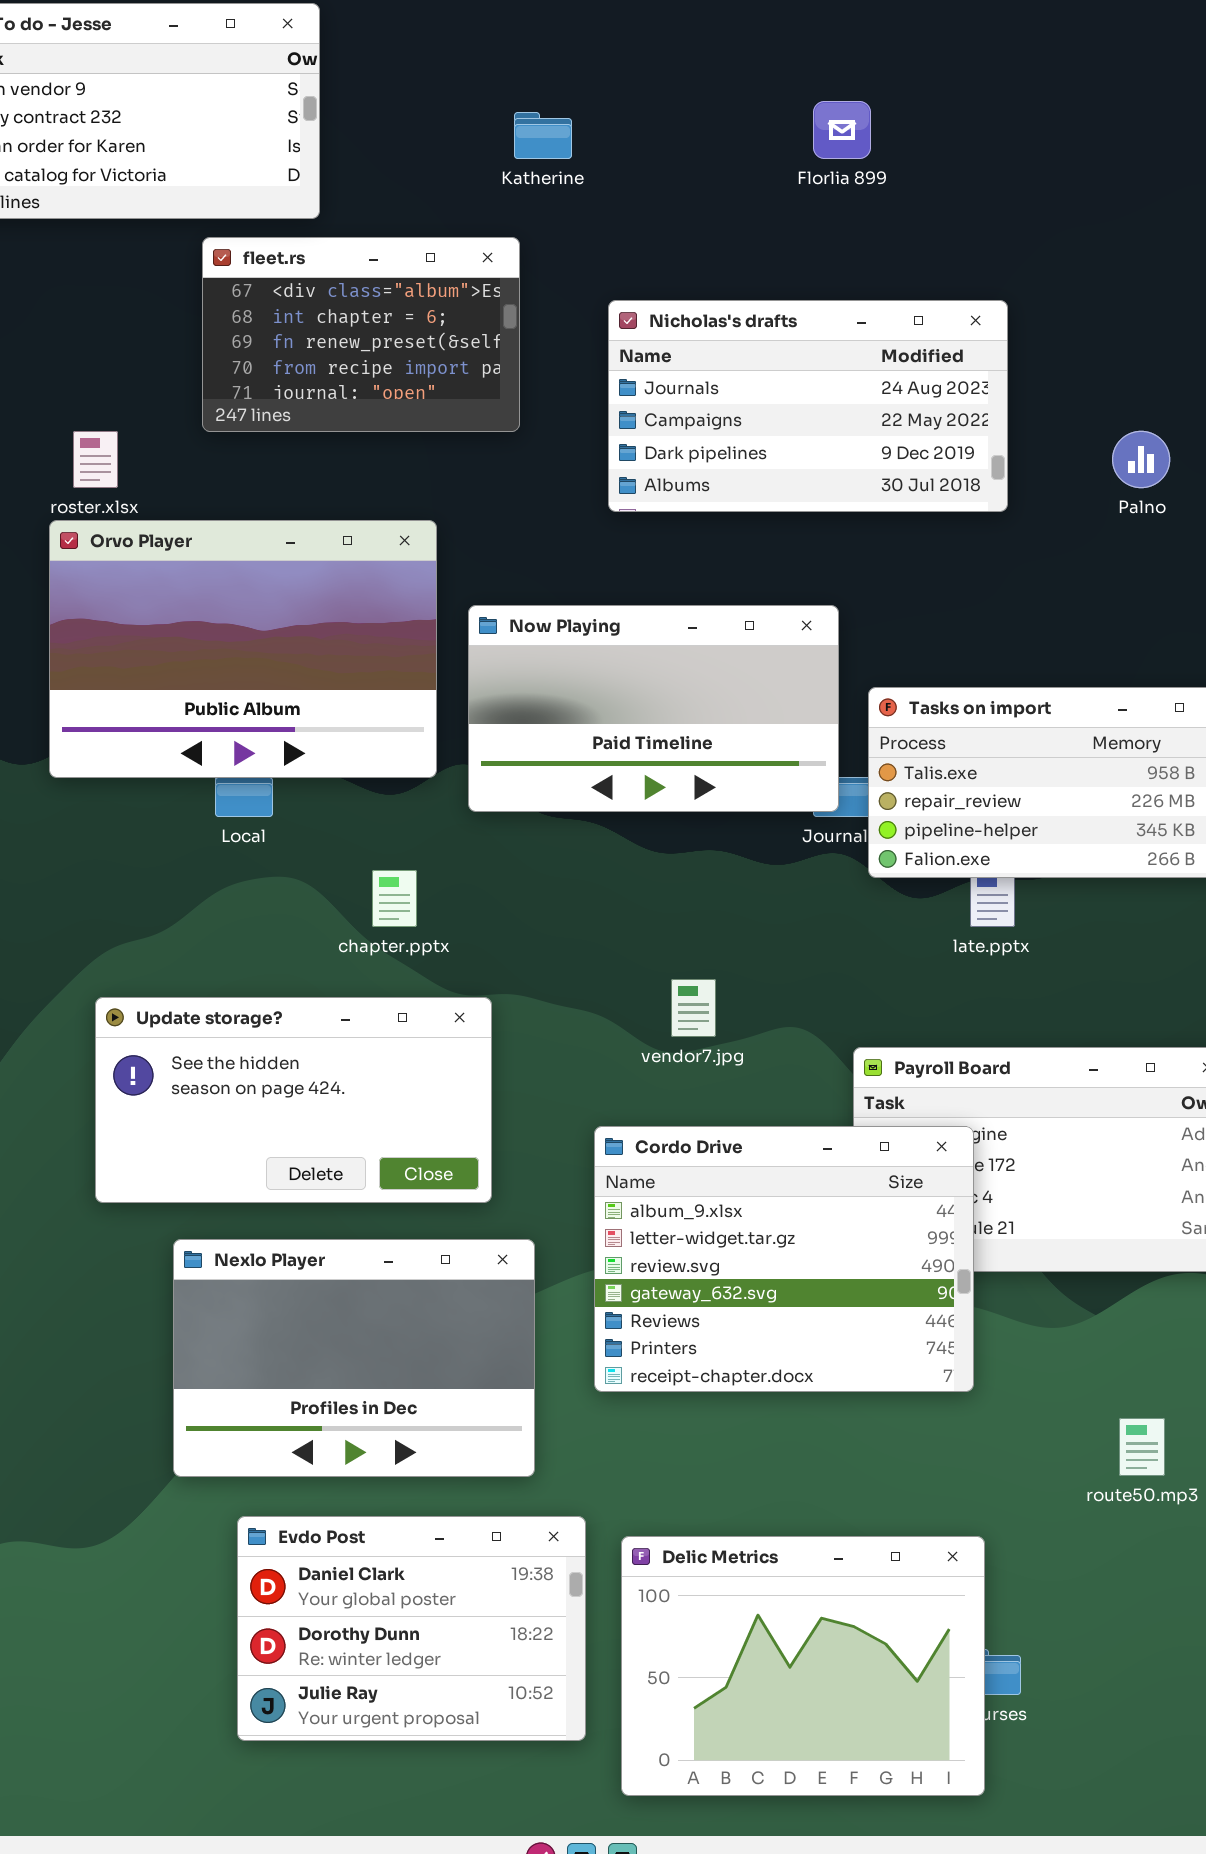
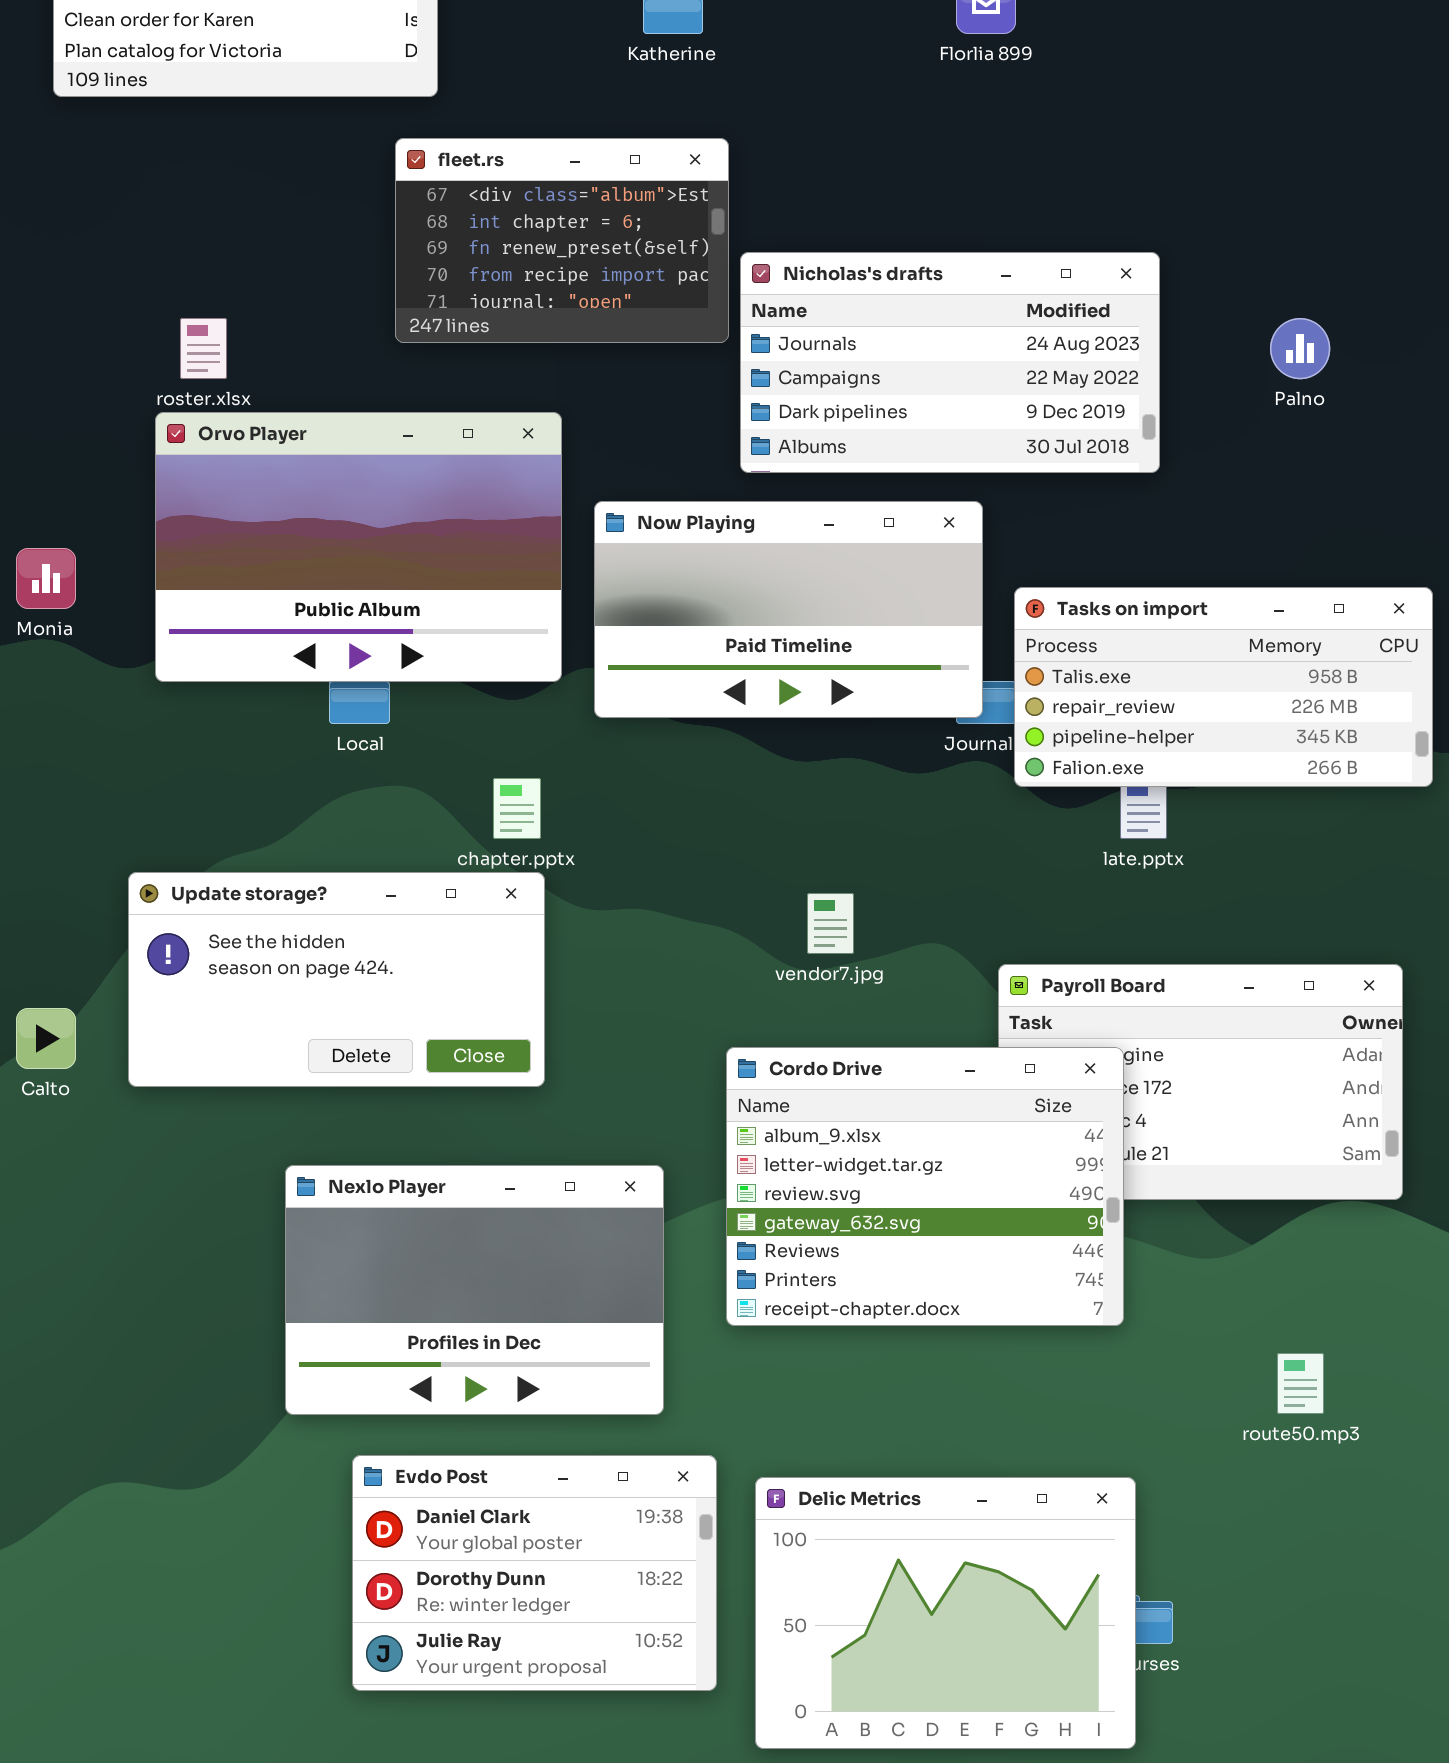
fleet.rs: [202,237,520,432] -> [395,138,729,343], moved
Nicholas's drafts: [608,300,1008,512] -> [740,252,1160,473], moved
Update storage?: [95,997,492,1203] -> [128,872,545,1087], moved

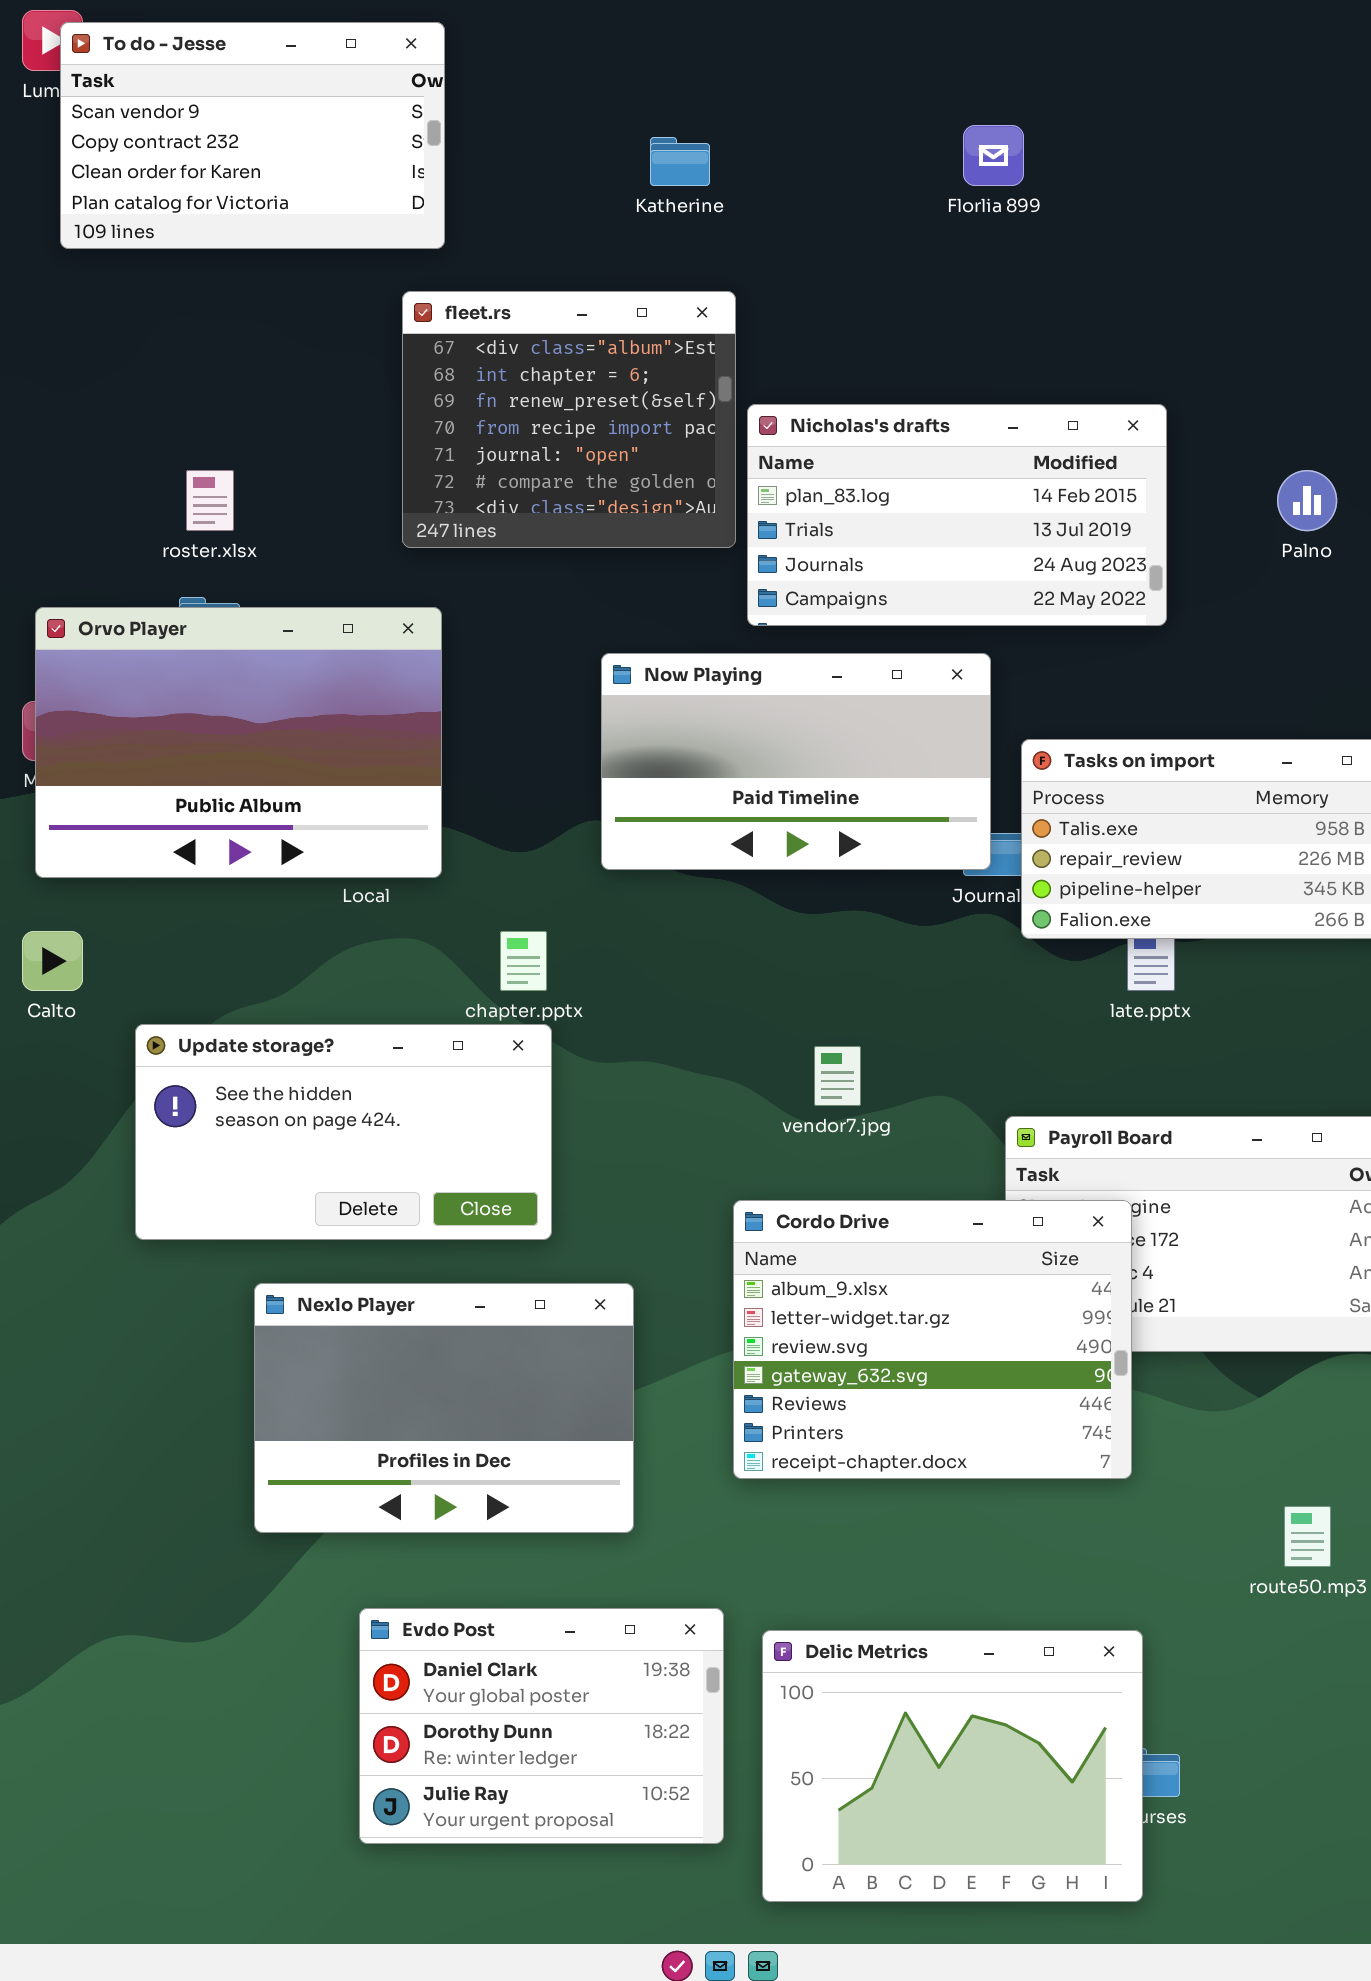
fleet.rs: [395,138,729,343] -> [402,291,736,548], resized
Nicholas's drafts: [740,252,1160,473] -> [747,404,1167,626], scrolled up 2 rows
Orvo Player: [155,412,562,682] -> [35,607,442,878], moved
Calto: [16,1008,76,1069] -> [22,931,83,991], moved
Nexlo Player: [285,1165,664,1415] -> [254,1283,634,1533], moved

